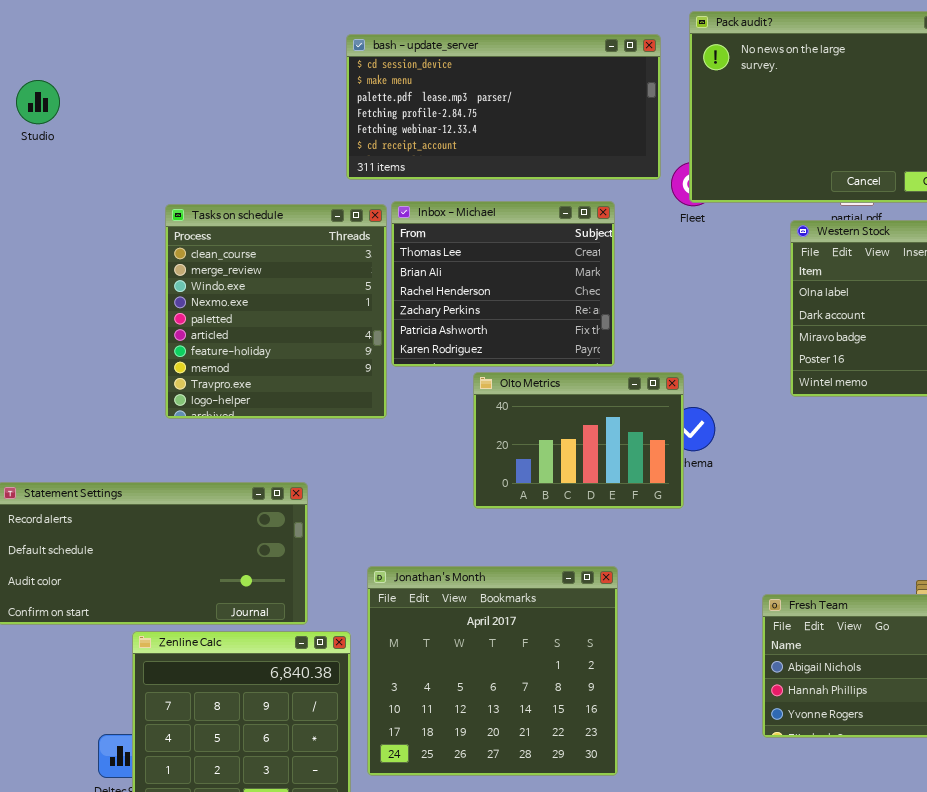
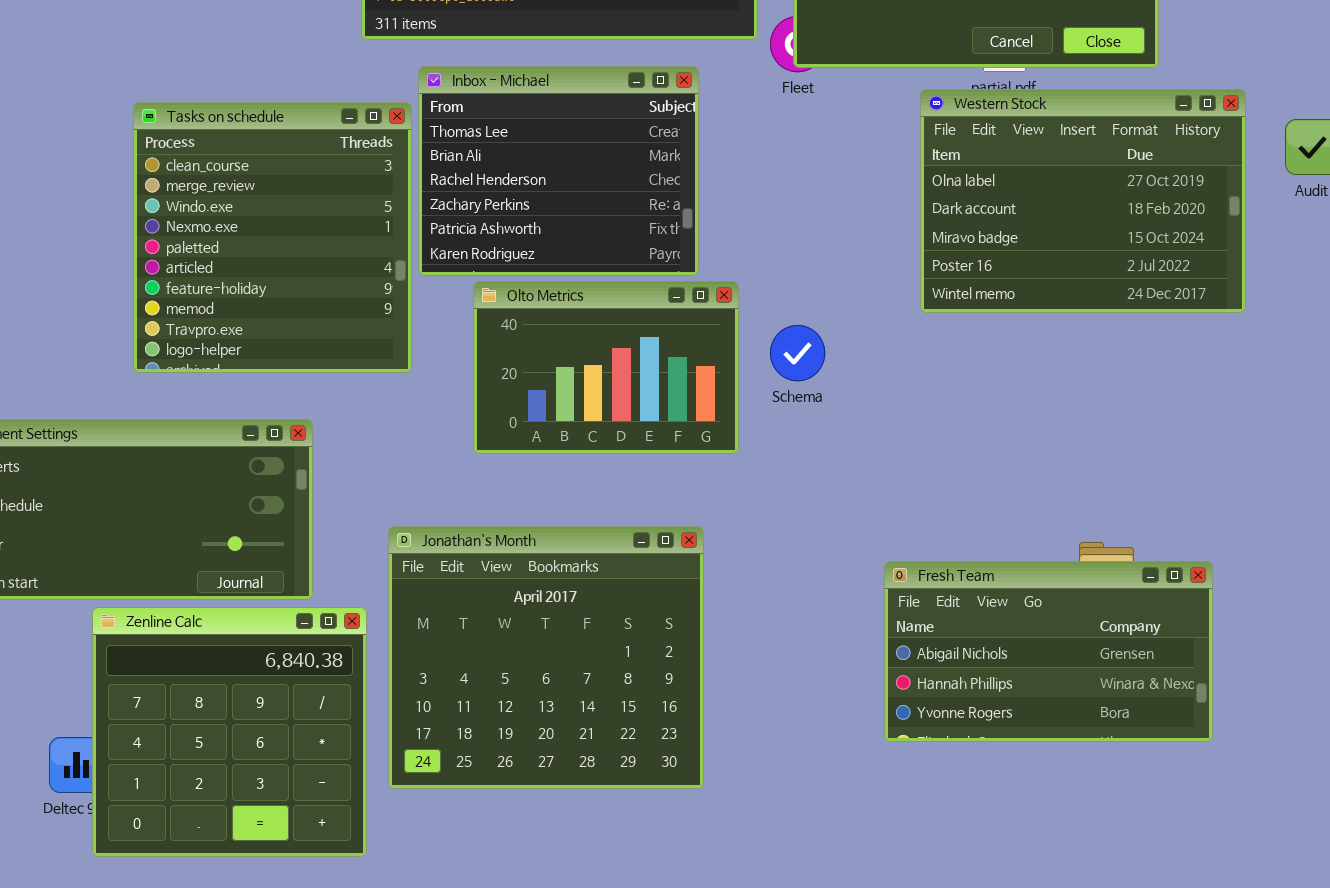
Tasks on schedule: [165,204,387,419] -> [133,102,412,373], moved
Olto Metrics: [473,372,684,509] -> [473,281,739,454], moved

